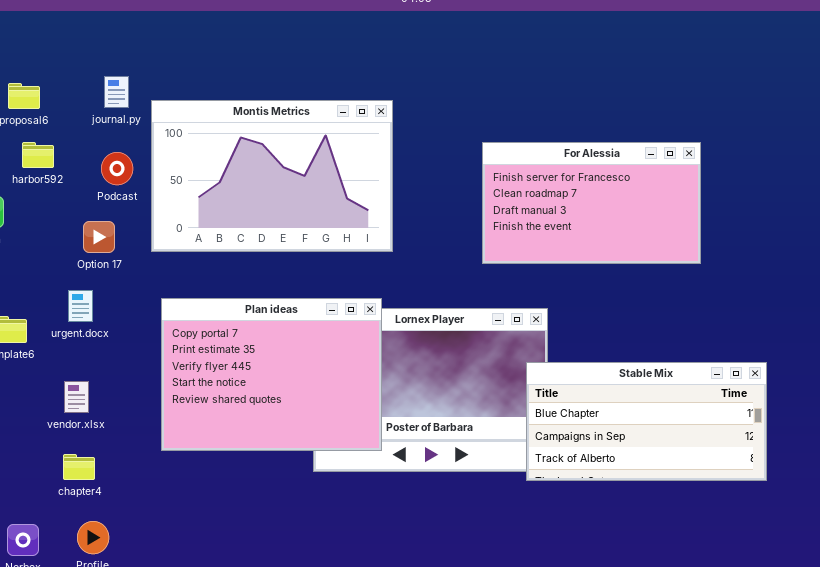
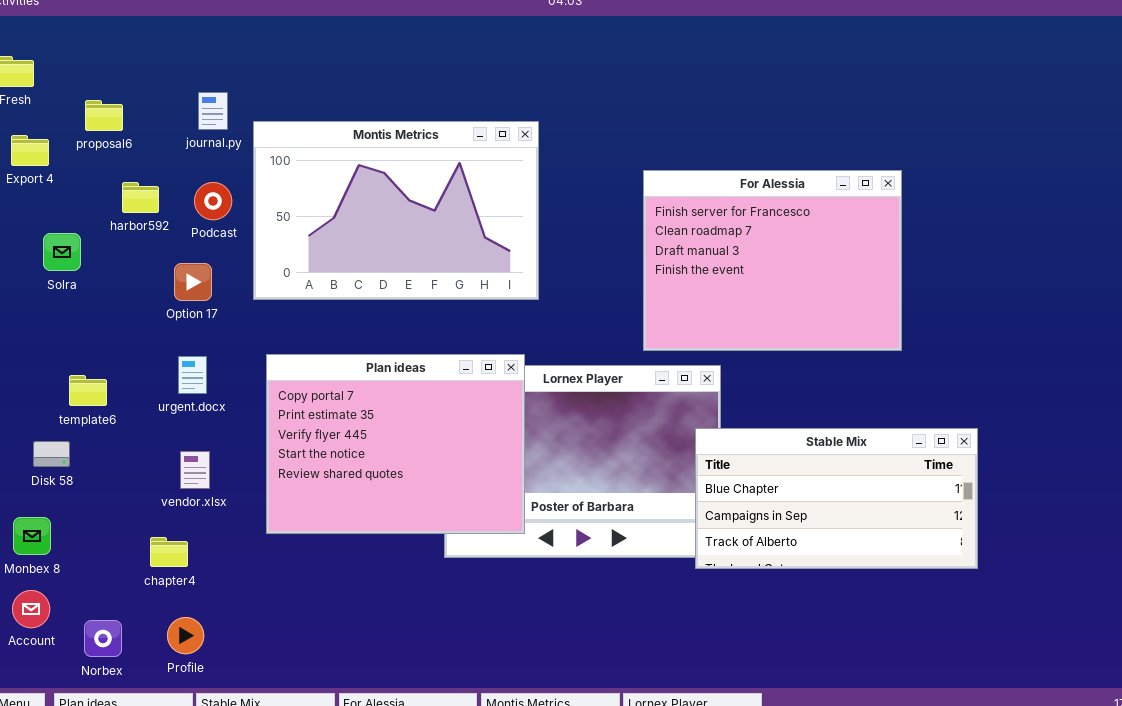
harbor592: [22,142,54,168] -> [122,182,159,213], moved
For Alessia: [482,142,701,264] -> [643,170,902,351], resized
urgent.docx: [68,290,93,322] -> [178,356,207,394], moved
vendor.xlsx: [64,381,89,413] -> [180,451,210,489], moved

